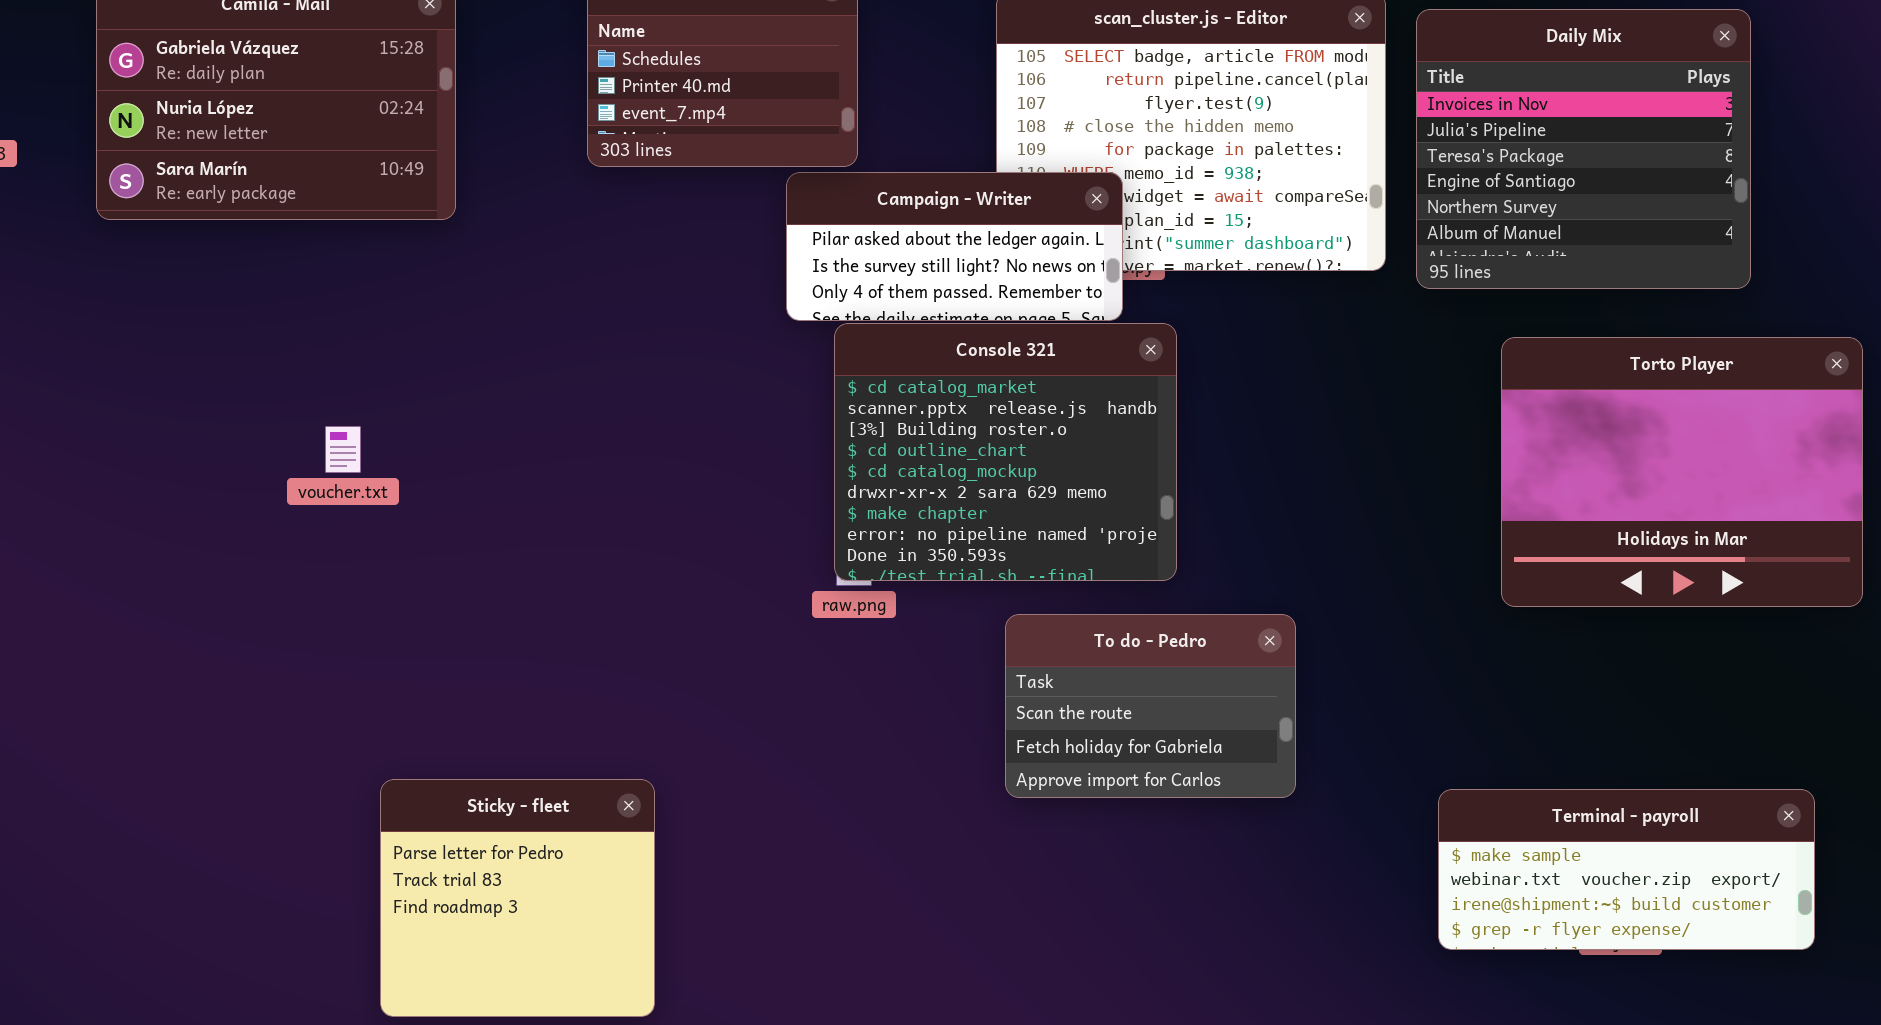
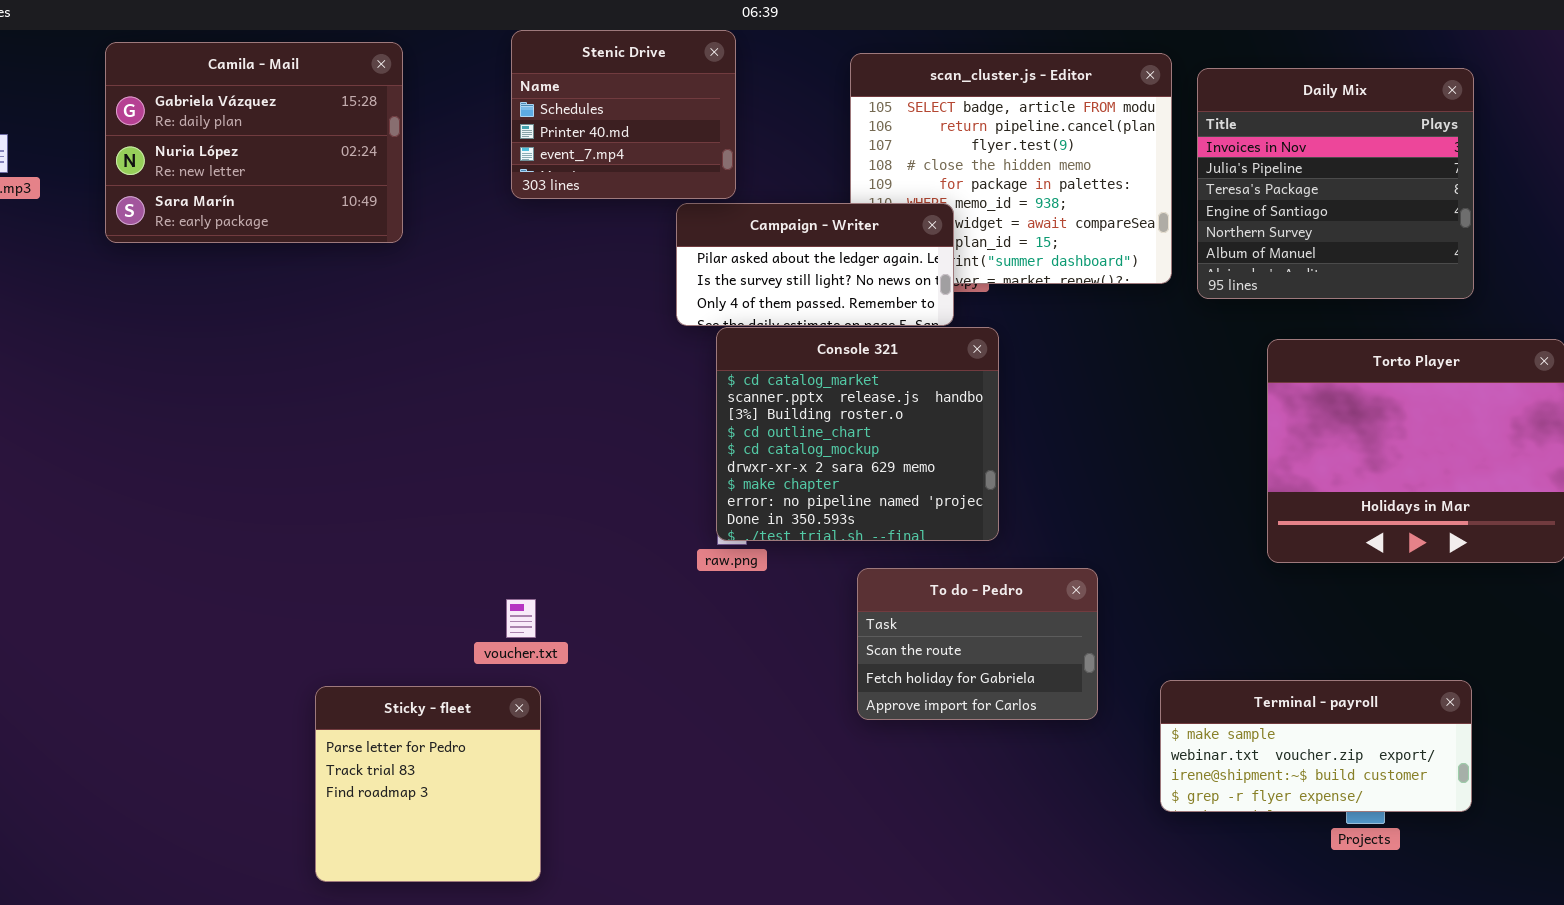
voucher.txt: [325,426,361,473] -> [506,599,536,638], moved
Sticky - fleet: [380,779,655,1017] -> [315,686,541,882], moved
Terminal - payroll: [1438,789,1815,950] -> [1160,680,1472,812], moved

